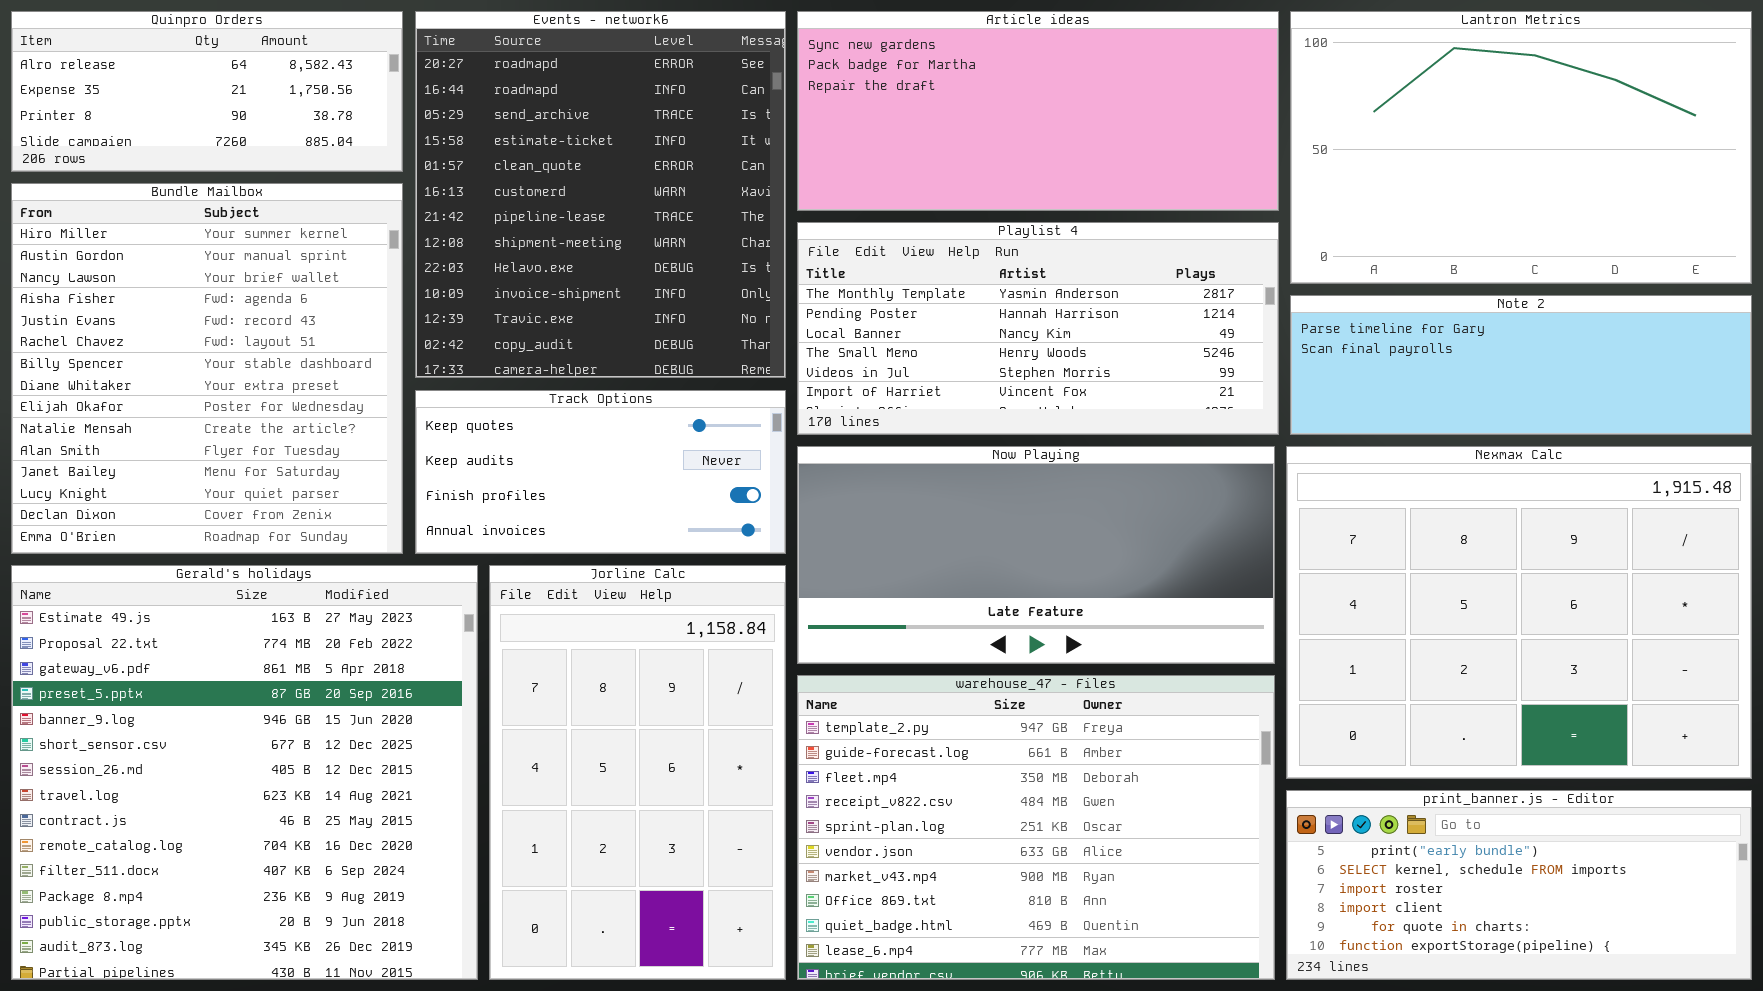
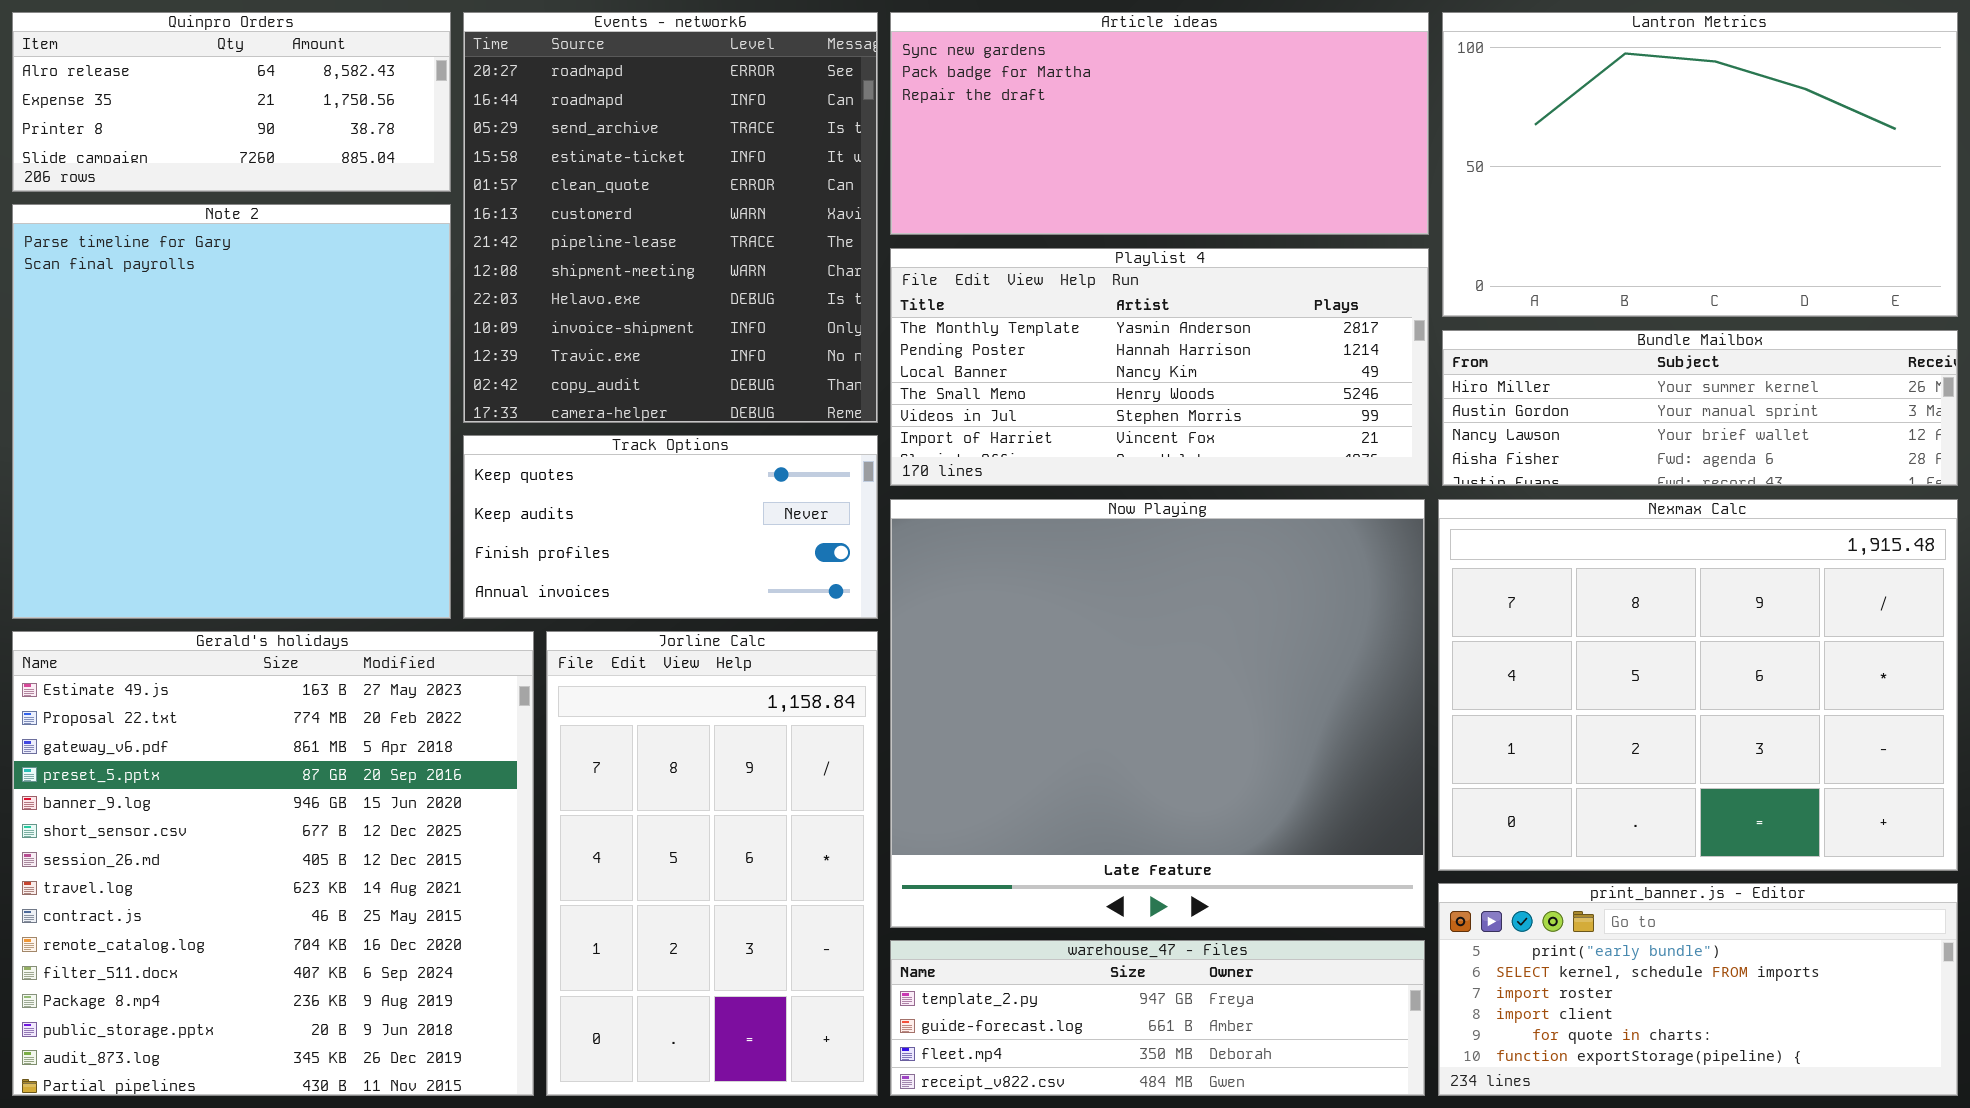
Bundle Mailbox: [11,183,403,554] -> [1442,330,1958,486], moved, resized
Note 2: [1290,295,1752,435] -> [12,204,451,619], moved, resized
Now Playing: [797,446,1275,664] -> [890,499,1425,928], resized
warehouse_47 - Files: [797,675,1275,980] -> [890,940,1425,1096], resized

